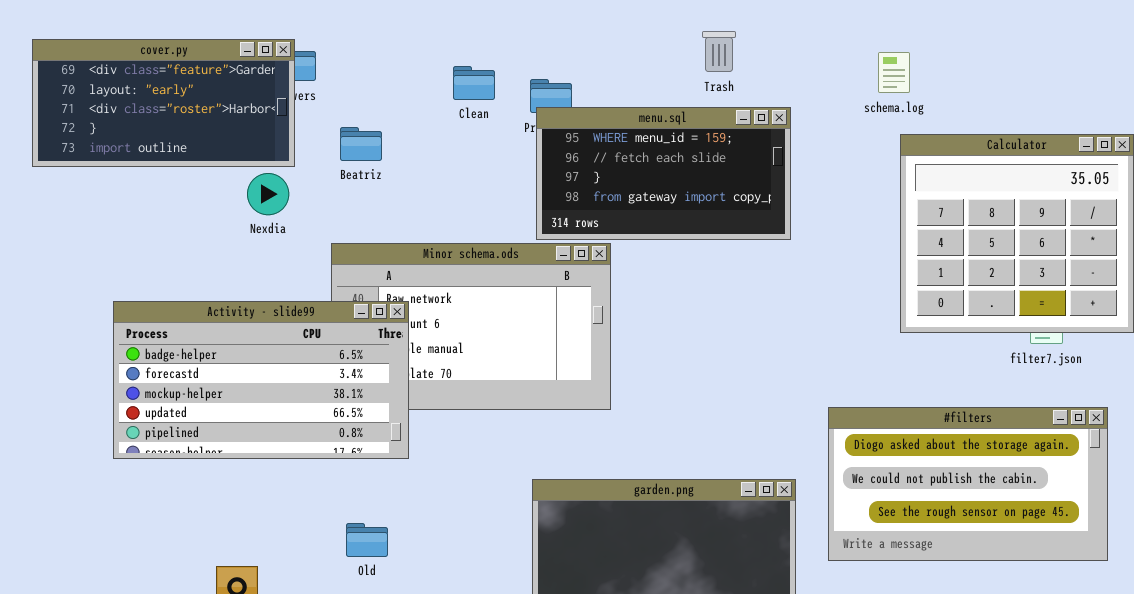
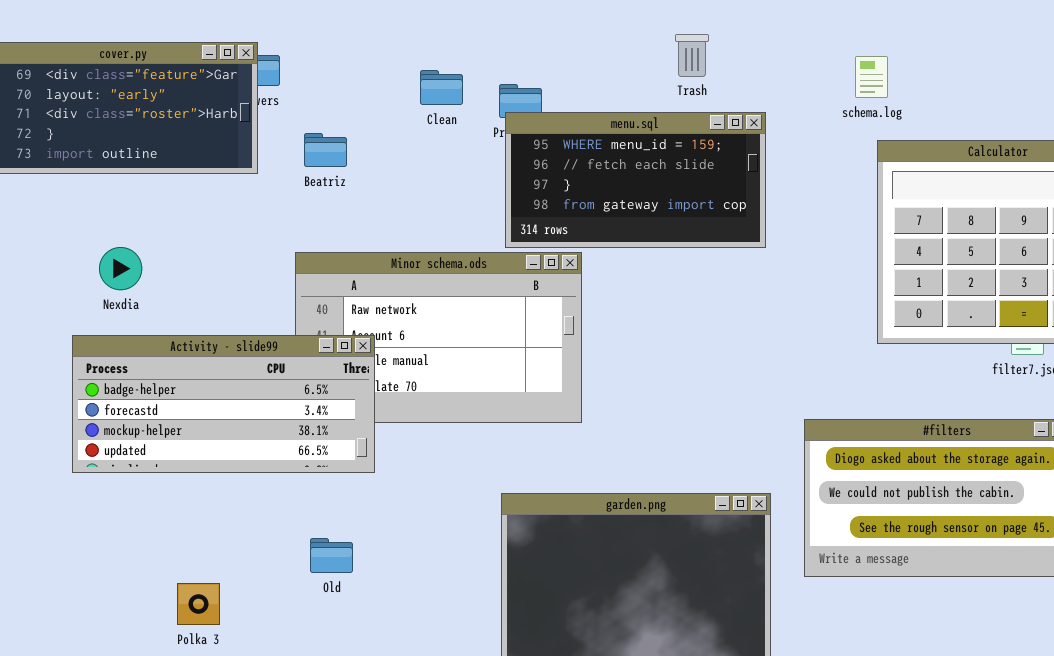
Nexdia: [247,173,289,215] -> [99,247,142,290], moved
Activity - slide99: [113,301,409,459] -> [72,335,375,473], resized

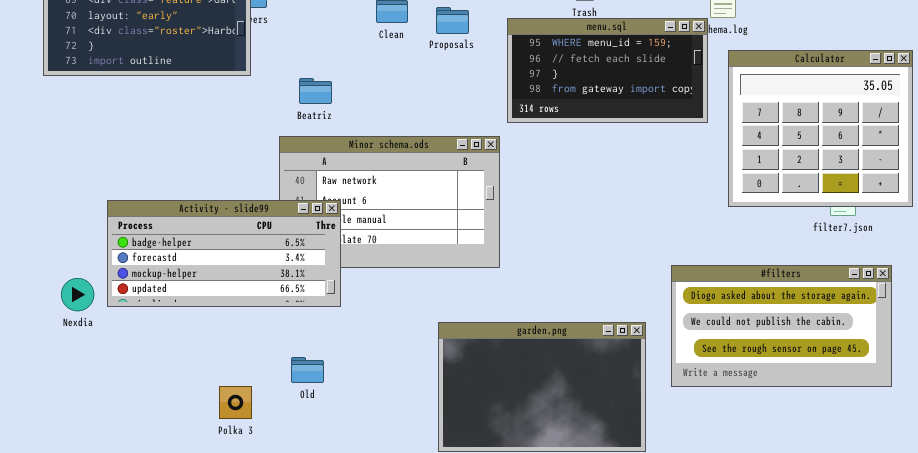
menu.sql: [505,112,766,248] -> [507,18,708,123], moved
Beatriz: [304,133,347,167] -> [299,78,332,104], moved
Nexdia: [99,247,142,290] -> [61,278,94,311], moved
Polka 3: [177,583,220,625] -> [219,386,252,419], moved

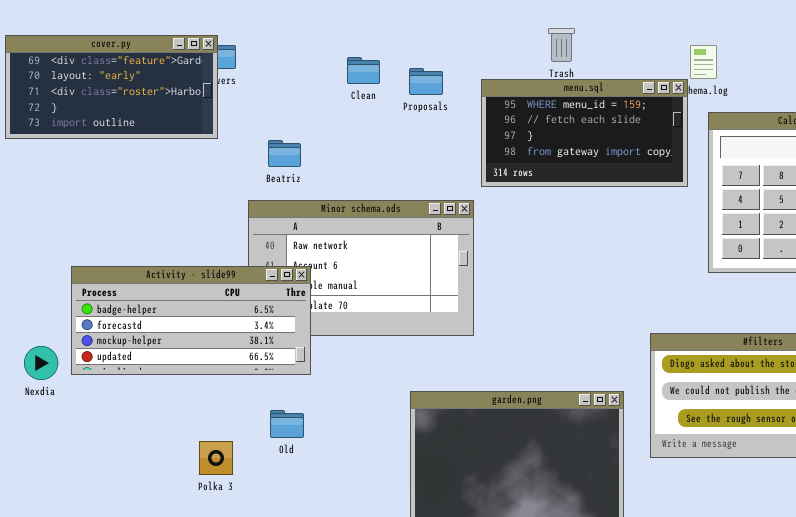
Old: [291,357,324,383] -> [270,410,304,438], moved
Polka 3: [219,386,252,419] -> [199,441,233,475], moved

